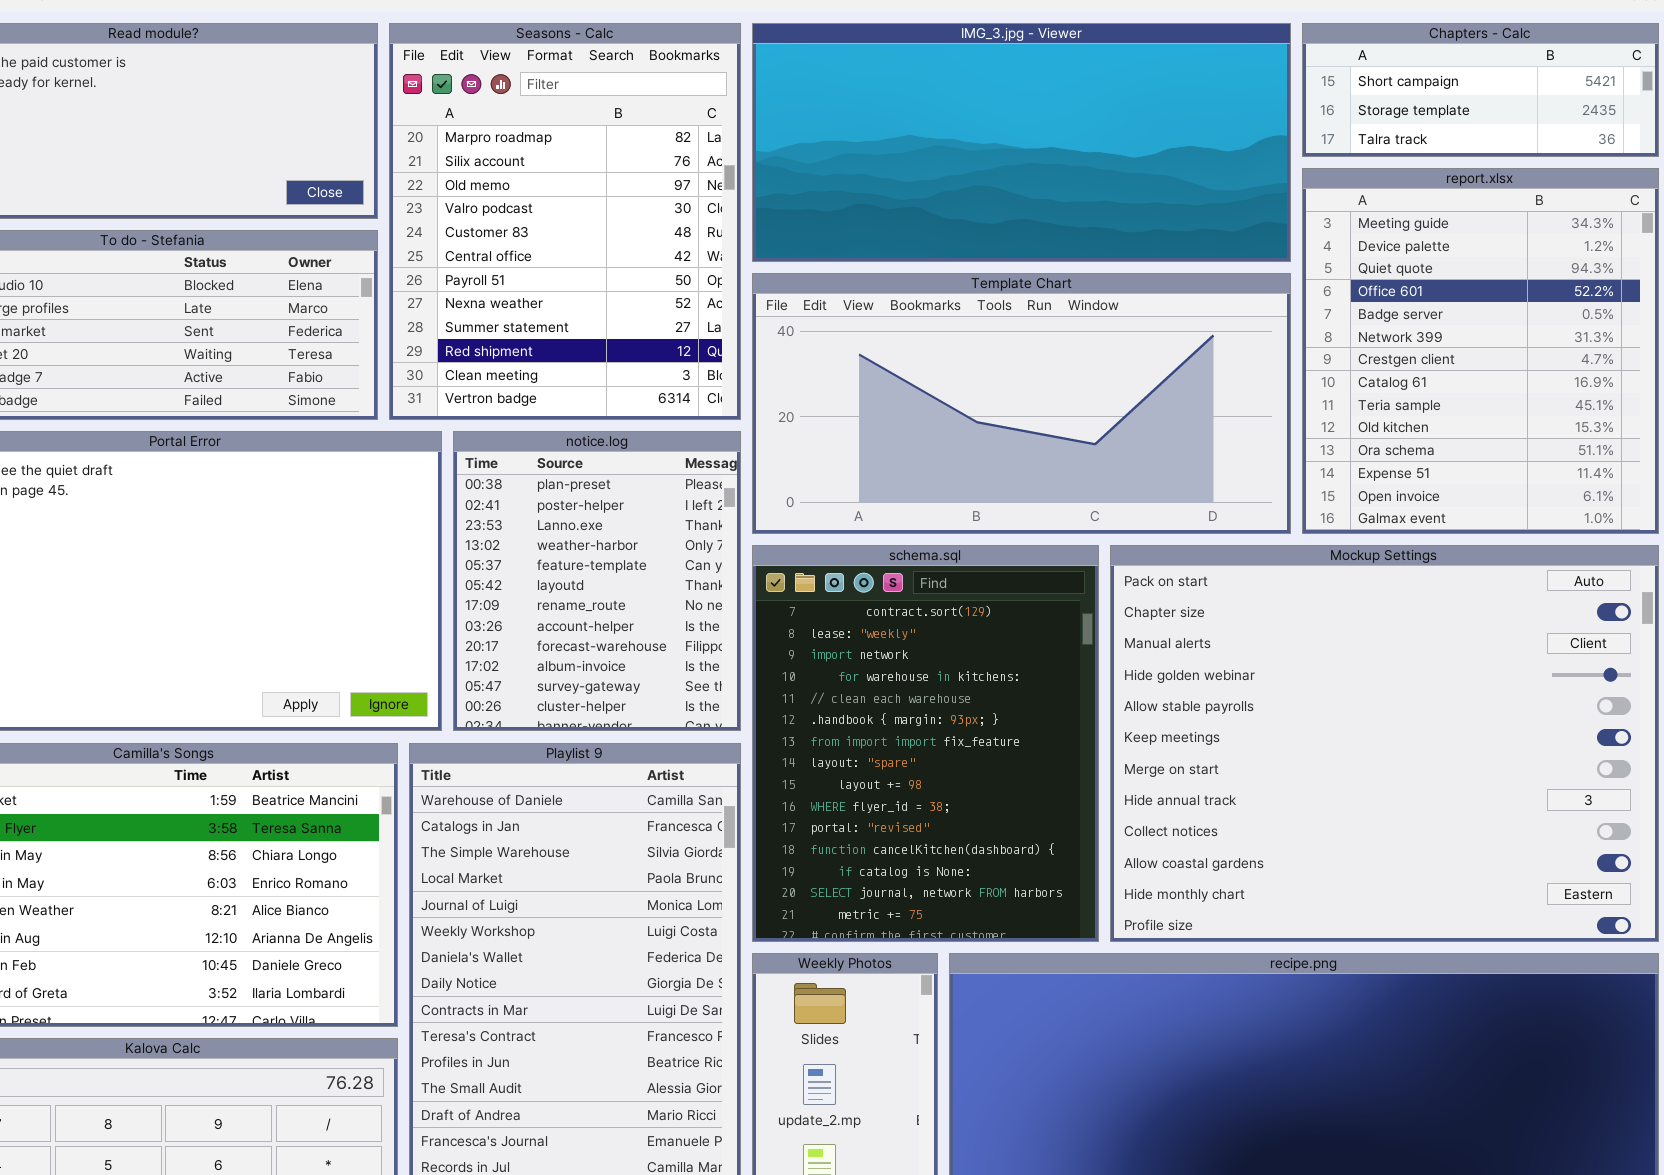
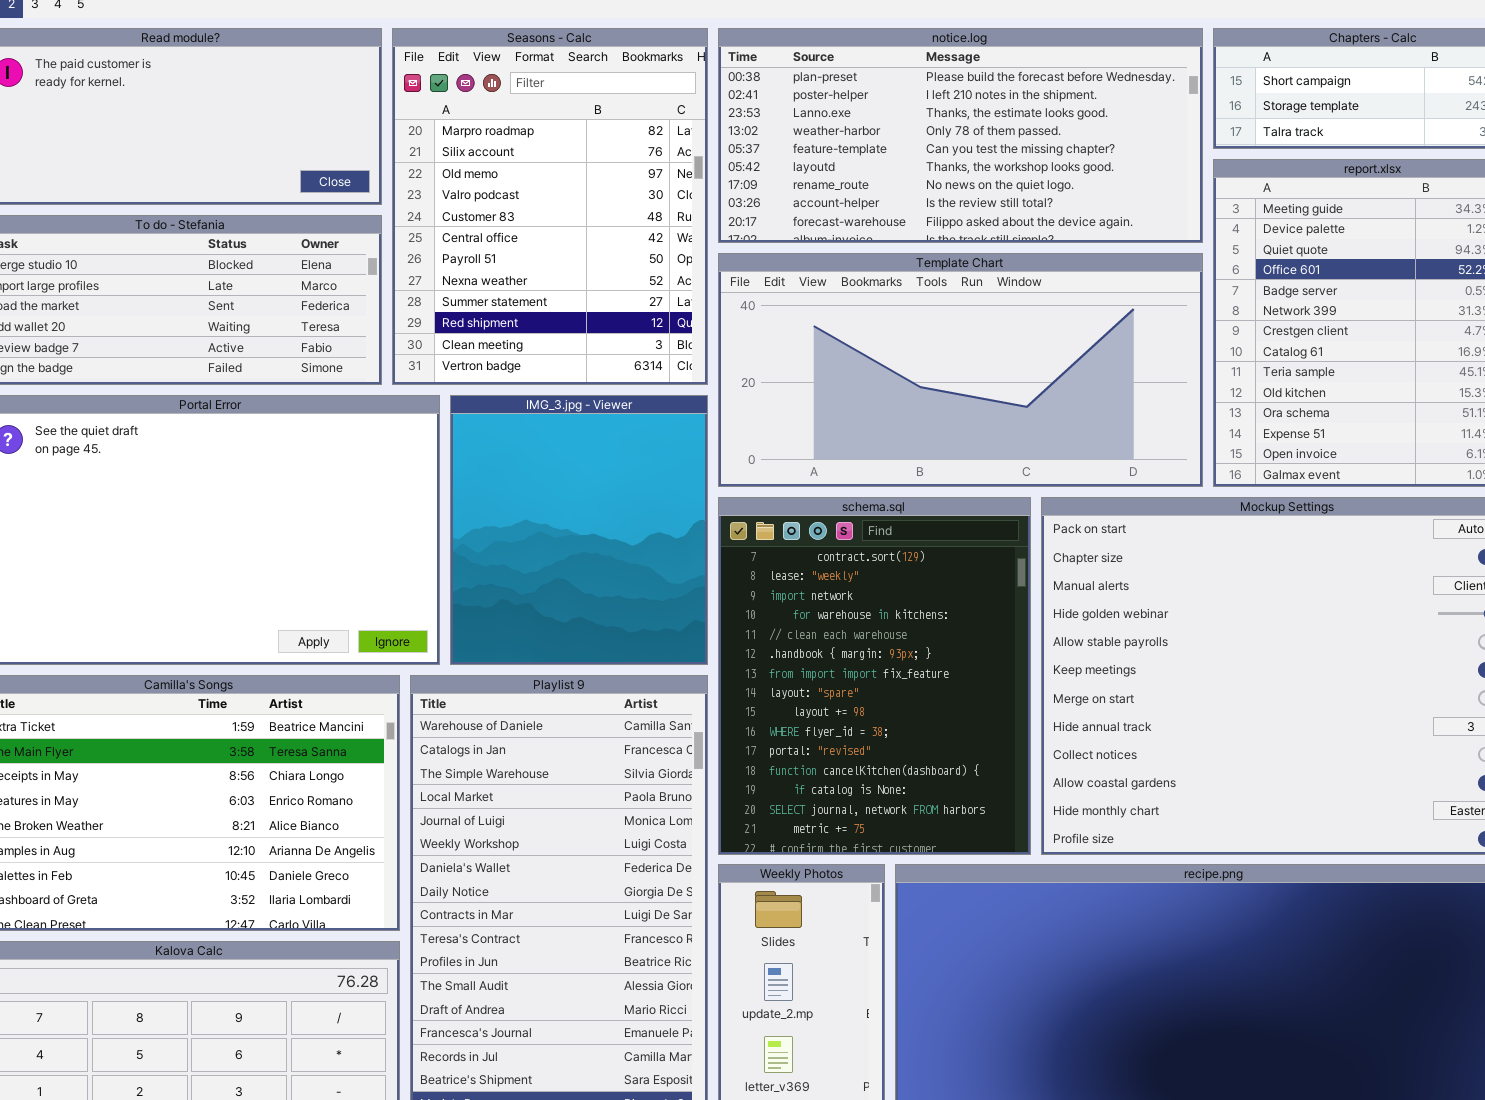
IMG_3.jpg - Viewer: [752,23,1291,262] -> [450,395,708,665], moved, resized
notice.log: [453,431,741,731] -> [718,28,1203,243], moved, resized

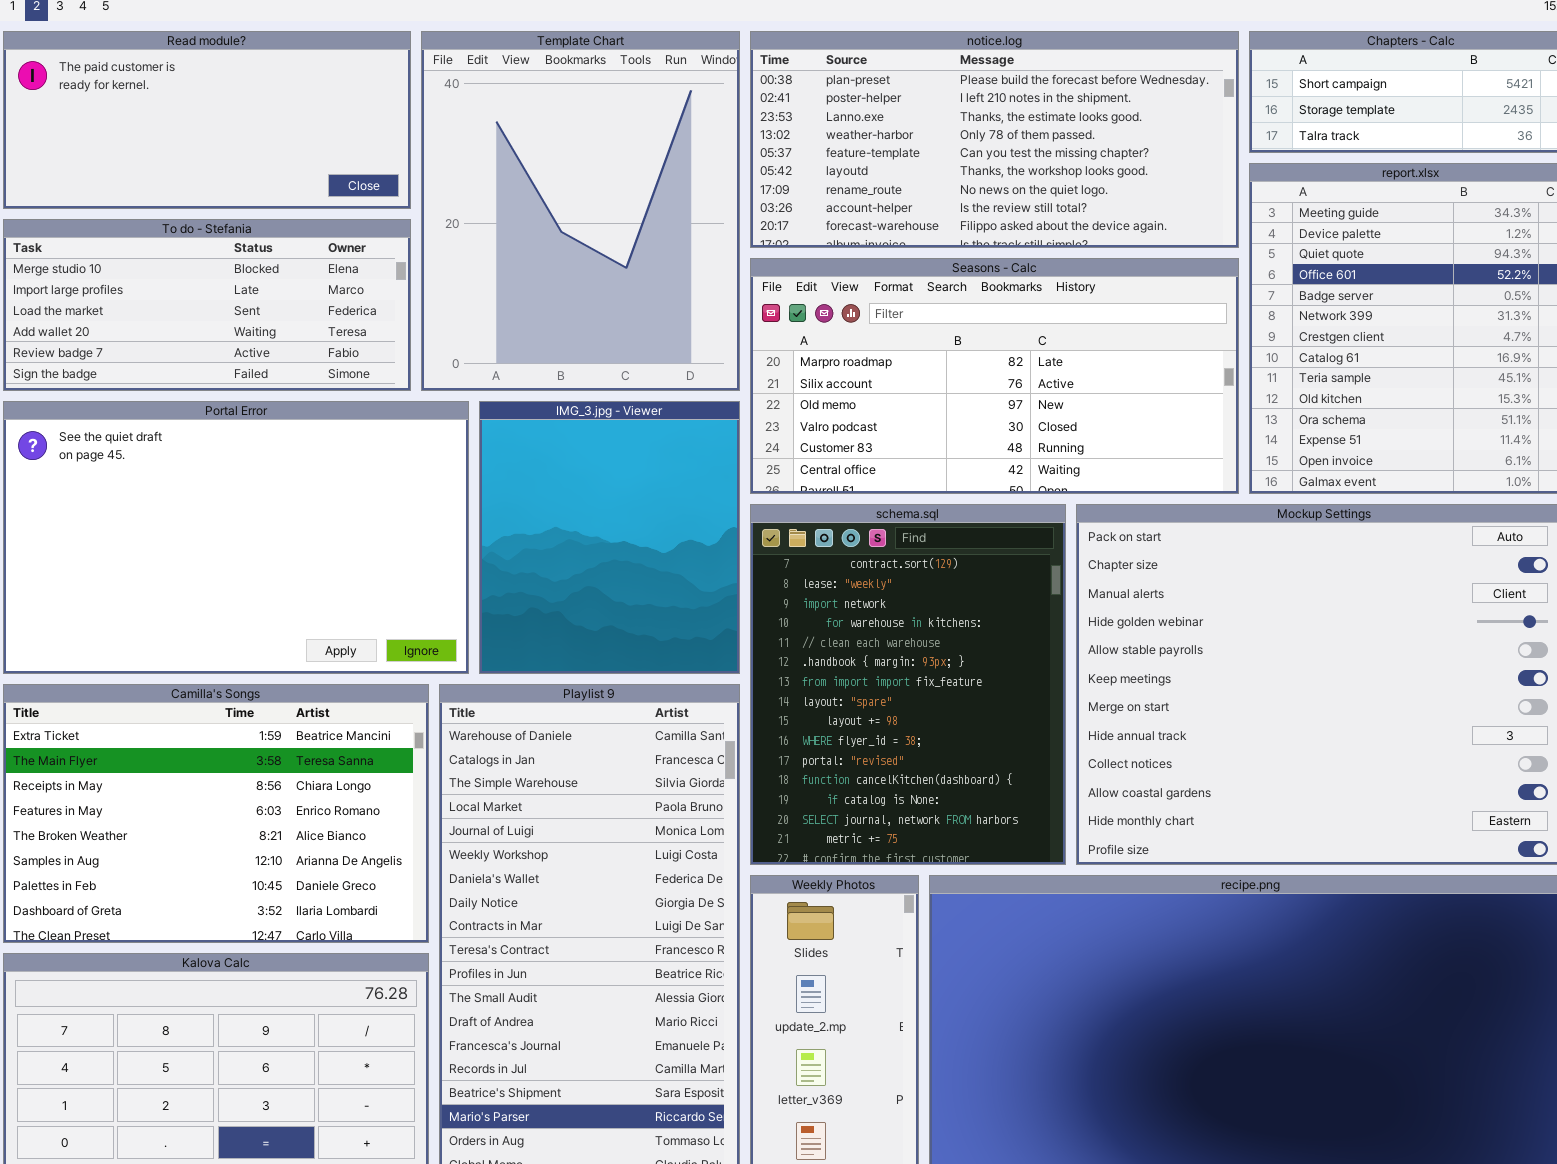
Seasons - Calc: [392,28,708,385] -> [750,258,1239,494], moved, resized
Template Chart: [718,253,1203,487] -> [421,31,740,391], moved, resized

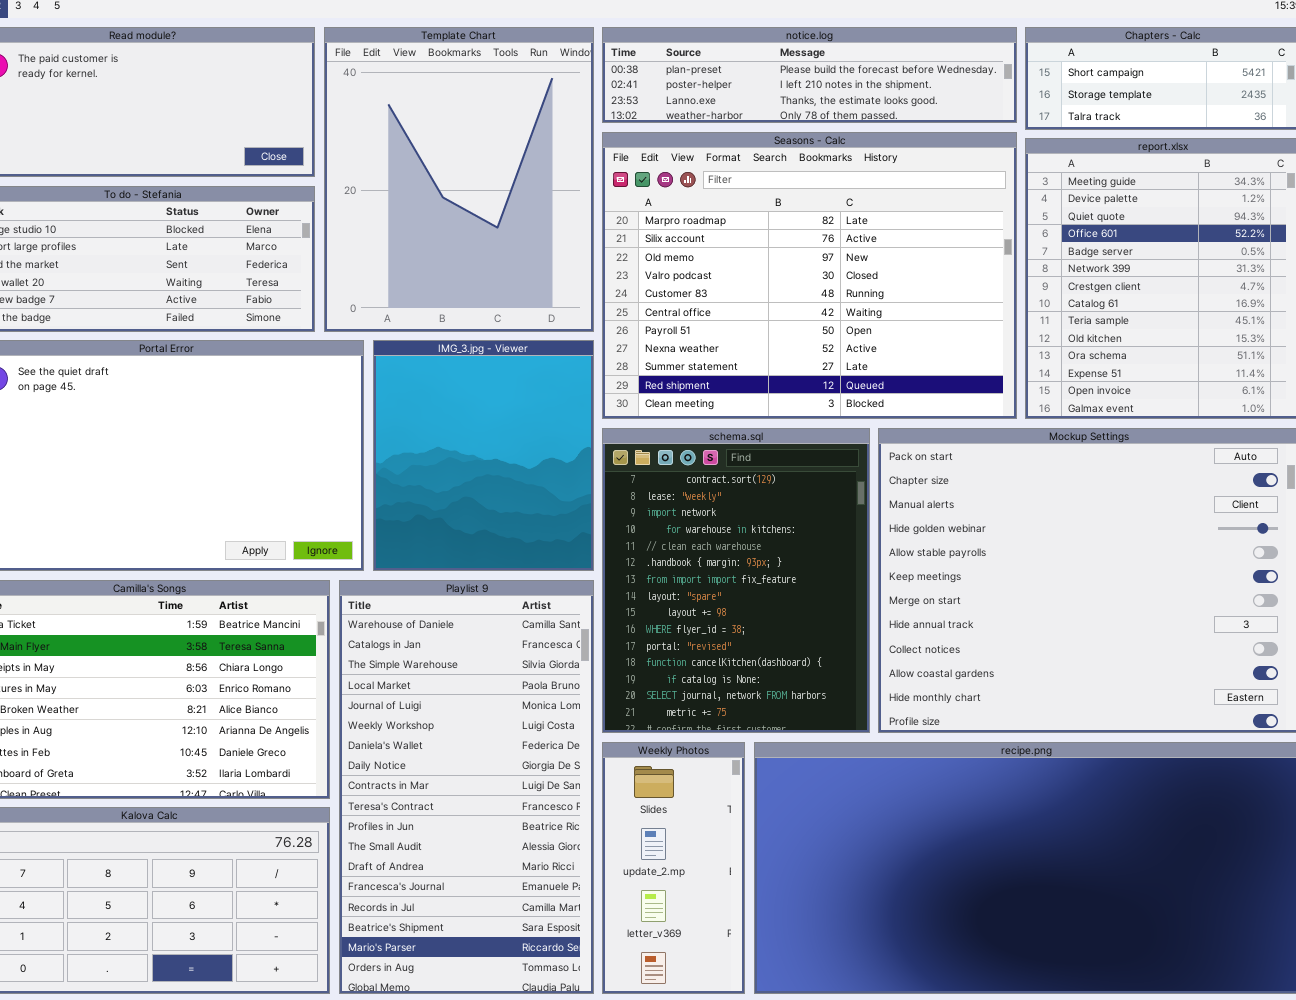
notice.log: [750,31,1239,248] -> [602,27,1017,123], resized
Seasons - Calc: [750,258,1239,494] -> [602,132,1017,419], resized

